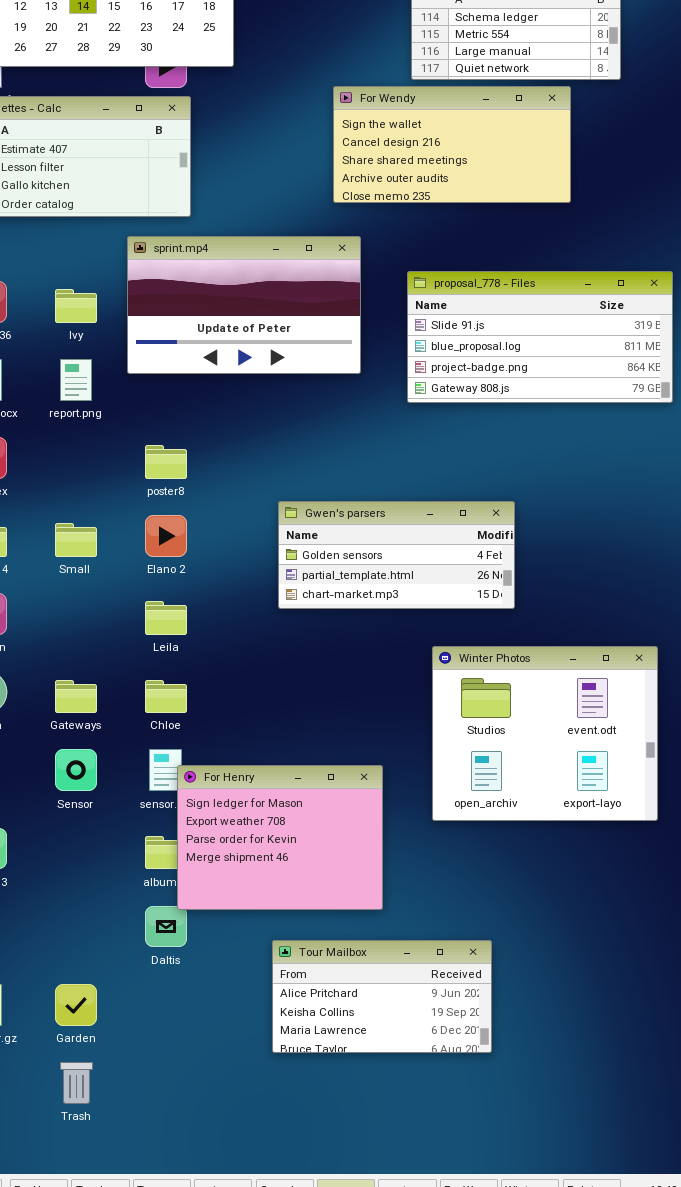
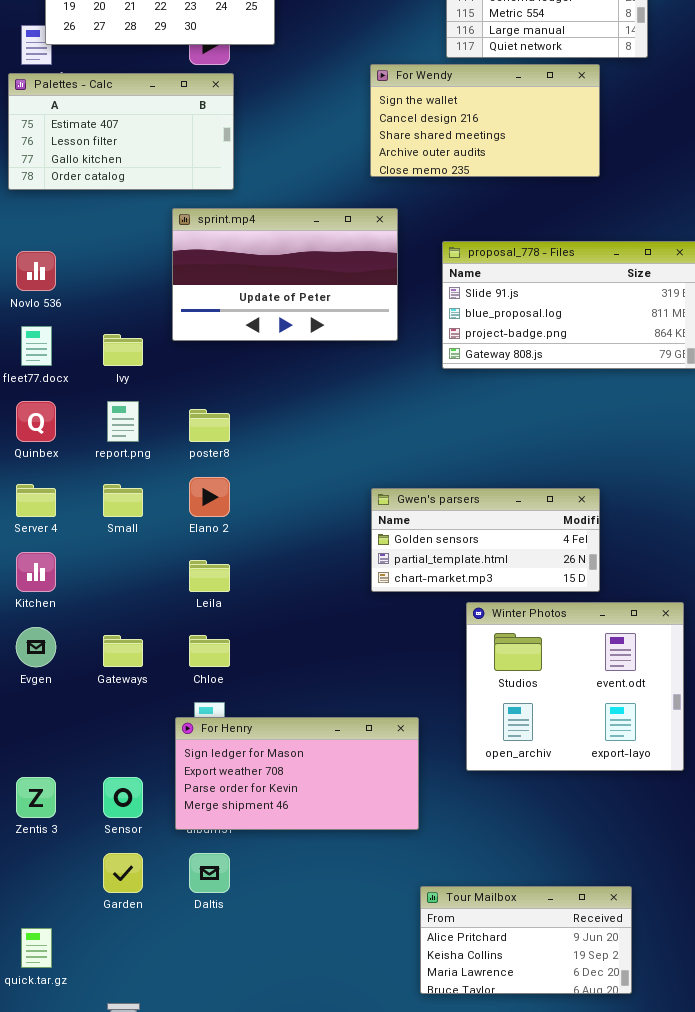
Ivy: [55,289,97,323] -> [103,334,143,366], moved
report.png: [60,359,92,401] -> [107,401,139,442], moved
Gwen's parsers: [278,501,515,609] -> [371,488,600,592], moved
Sensor: [55,749,97,791] -> [103,777,143,818], moved
For Henry: [177,765,383,910] -> [175,717,419,830], resized
Tour Mailbox: [272,940,492,1053] -> [420,886,632,994], moved
Garden: [55,984,97,1026] -> [103,853,143,893], moved

